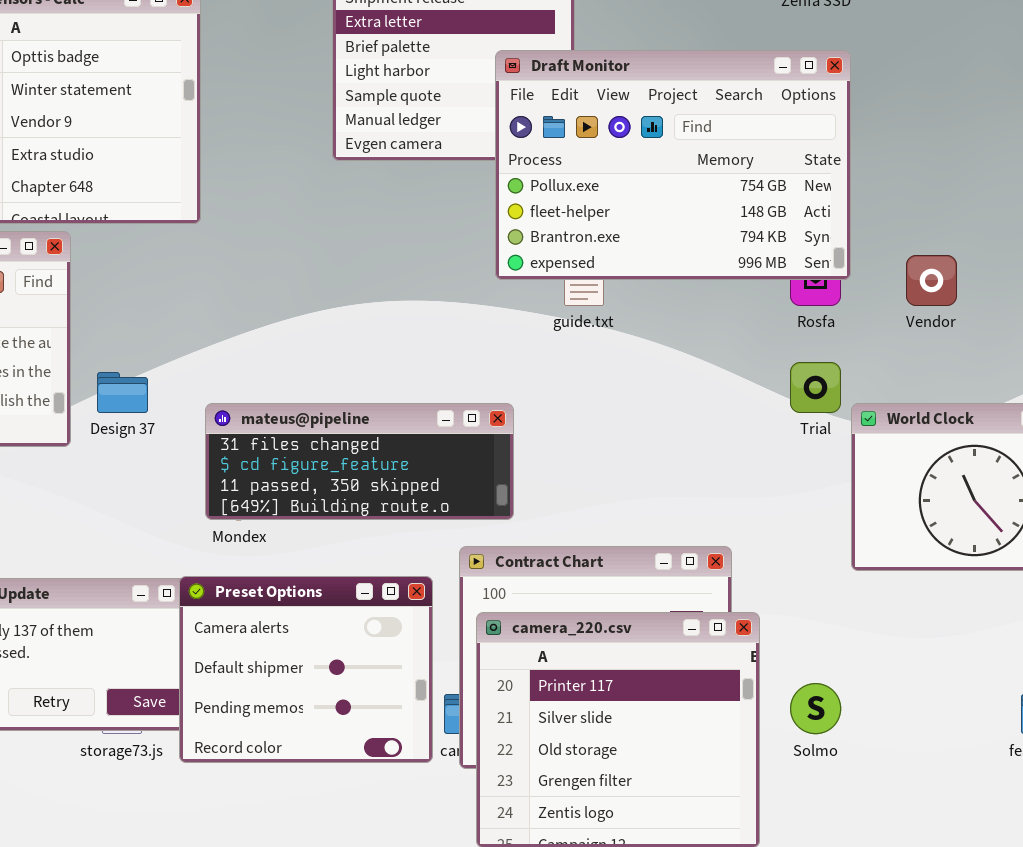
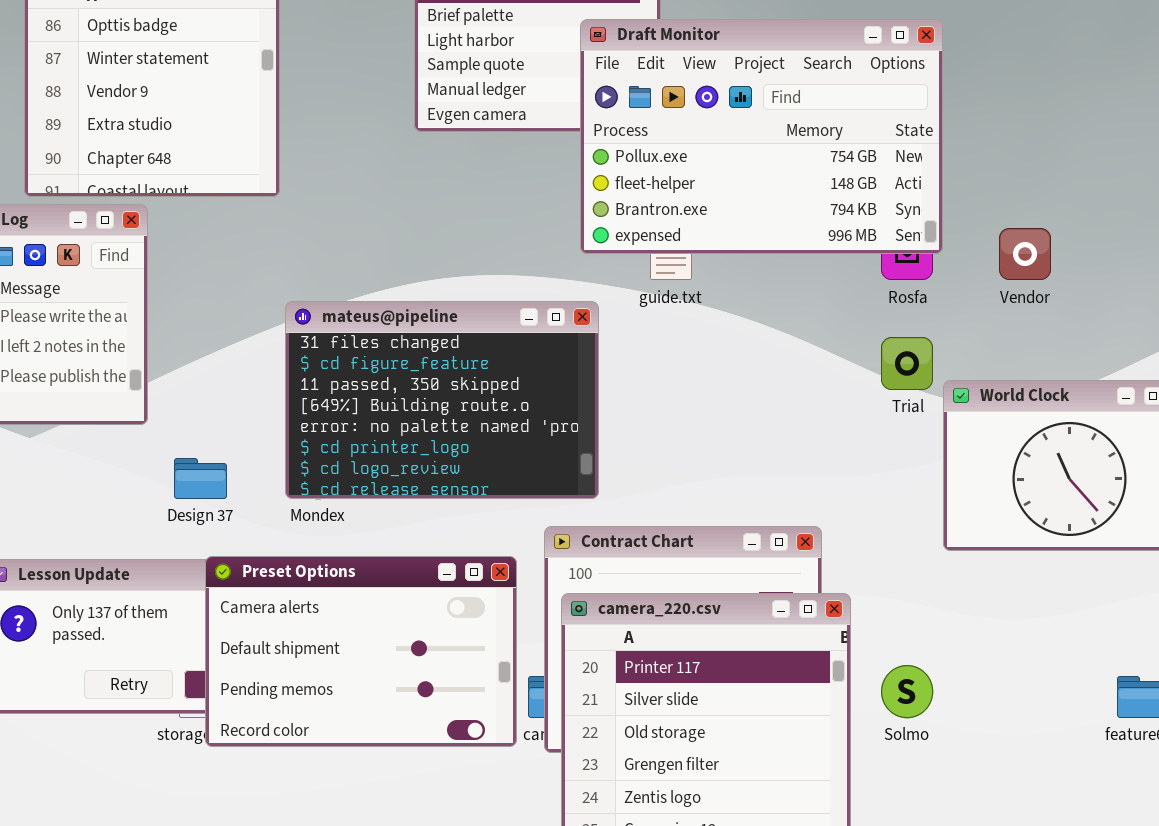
Design 37: [97,372,148,413] -> [174,458,227,499], moved
mateus@pipeline: [205,403,514,520] -> [285,301,599,499], resized
Preset Options: [179,576,433,763] -> [205,556,517,747], resized

